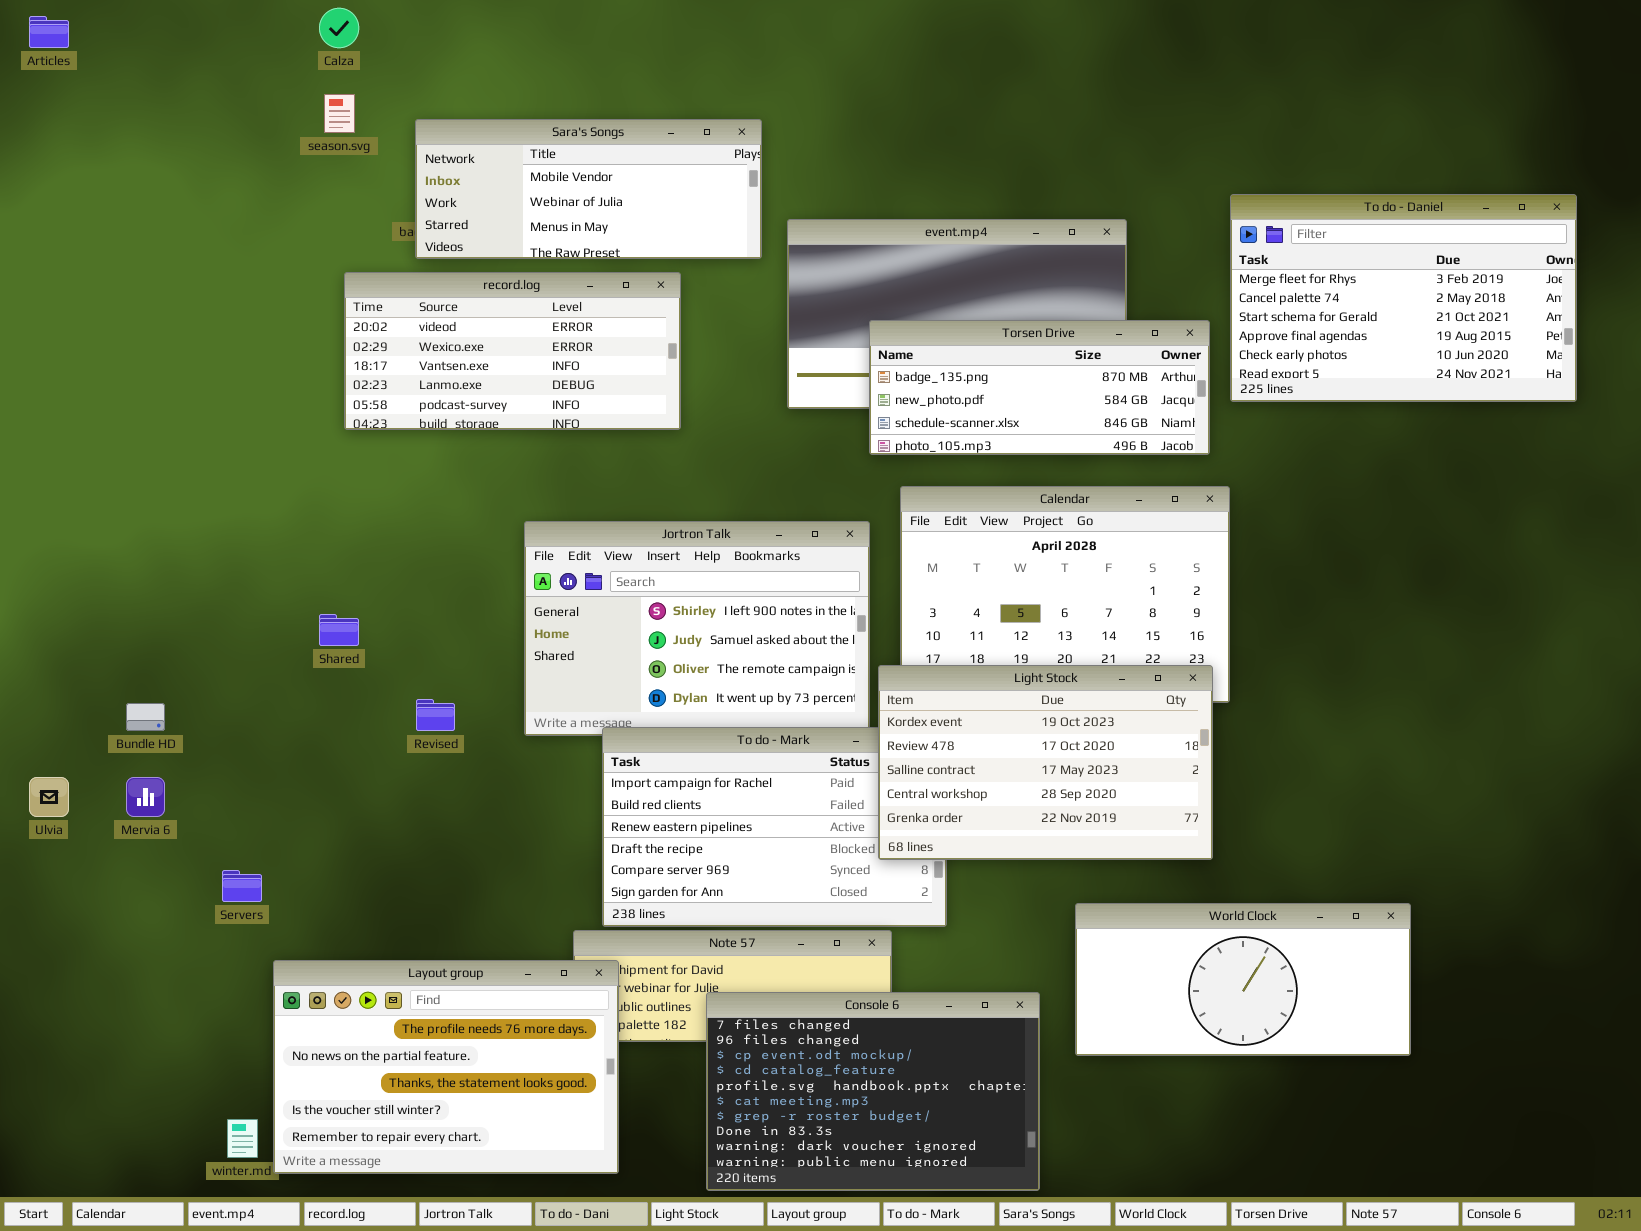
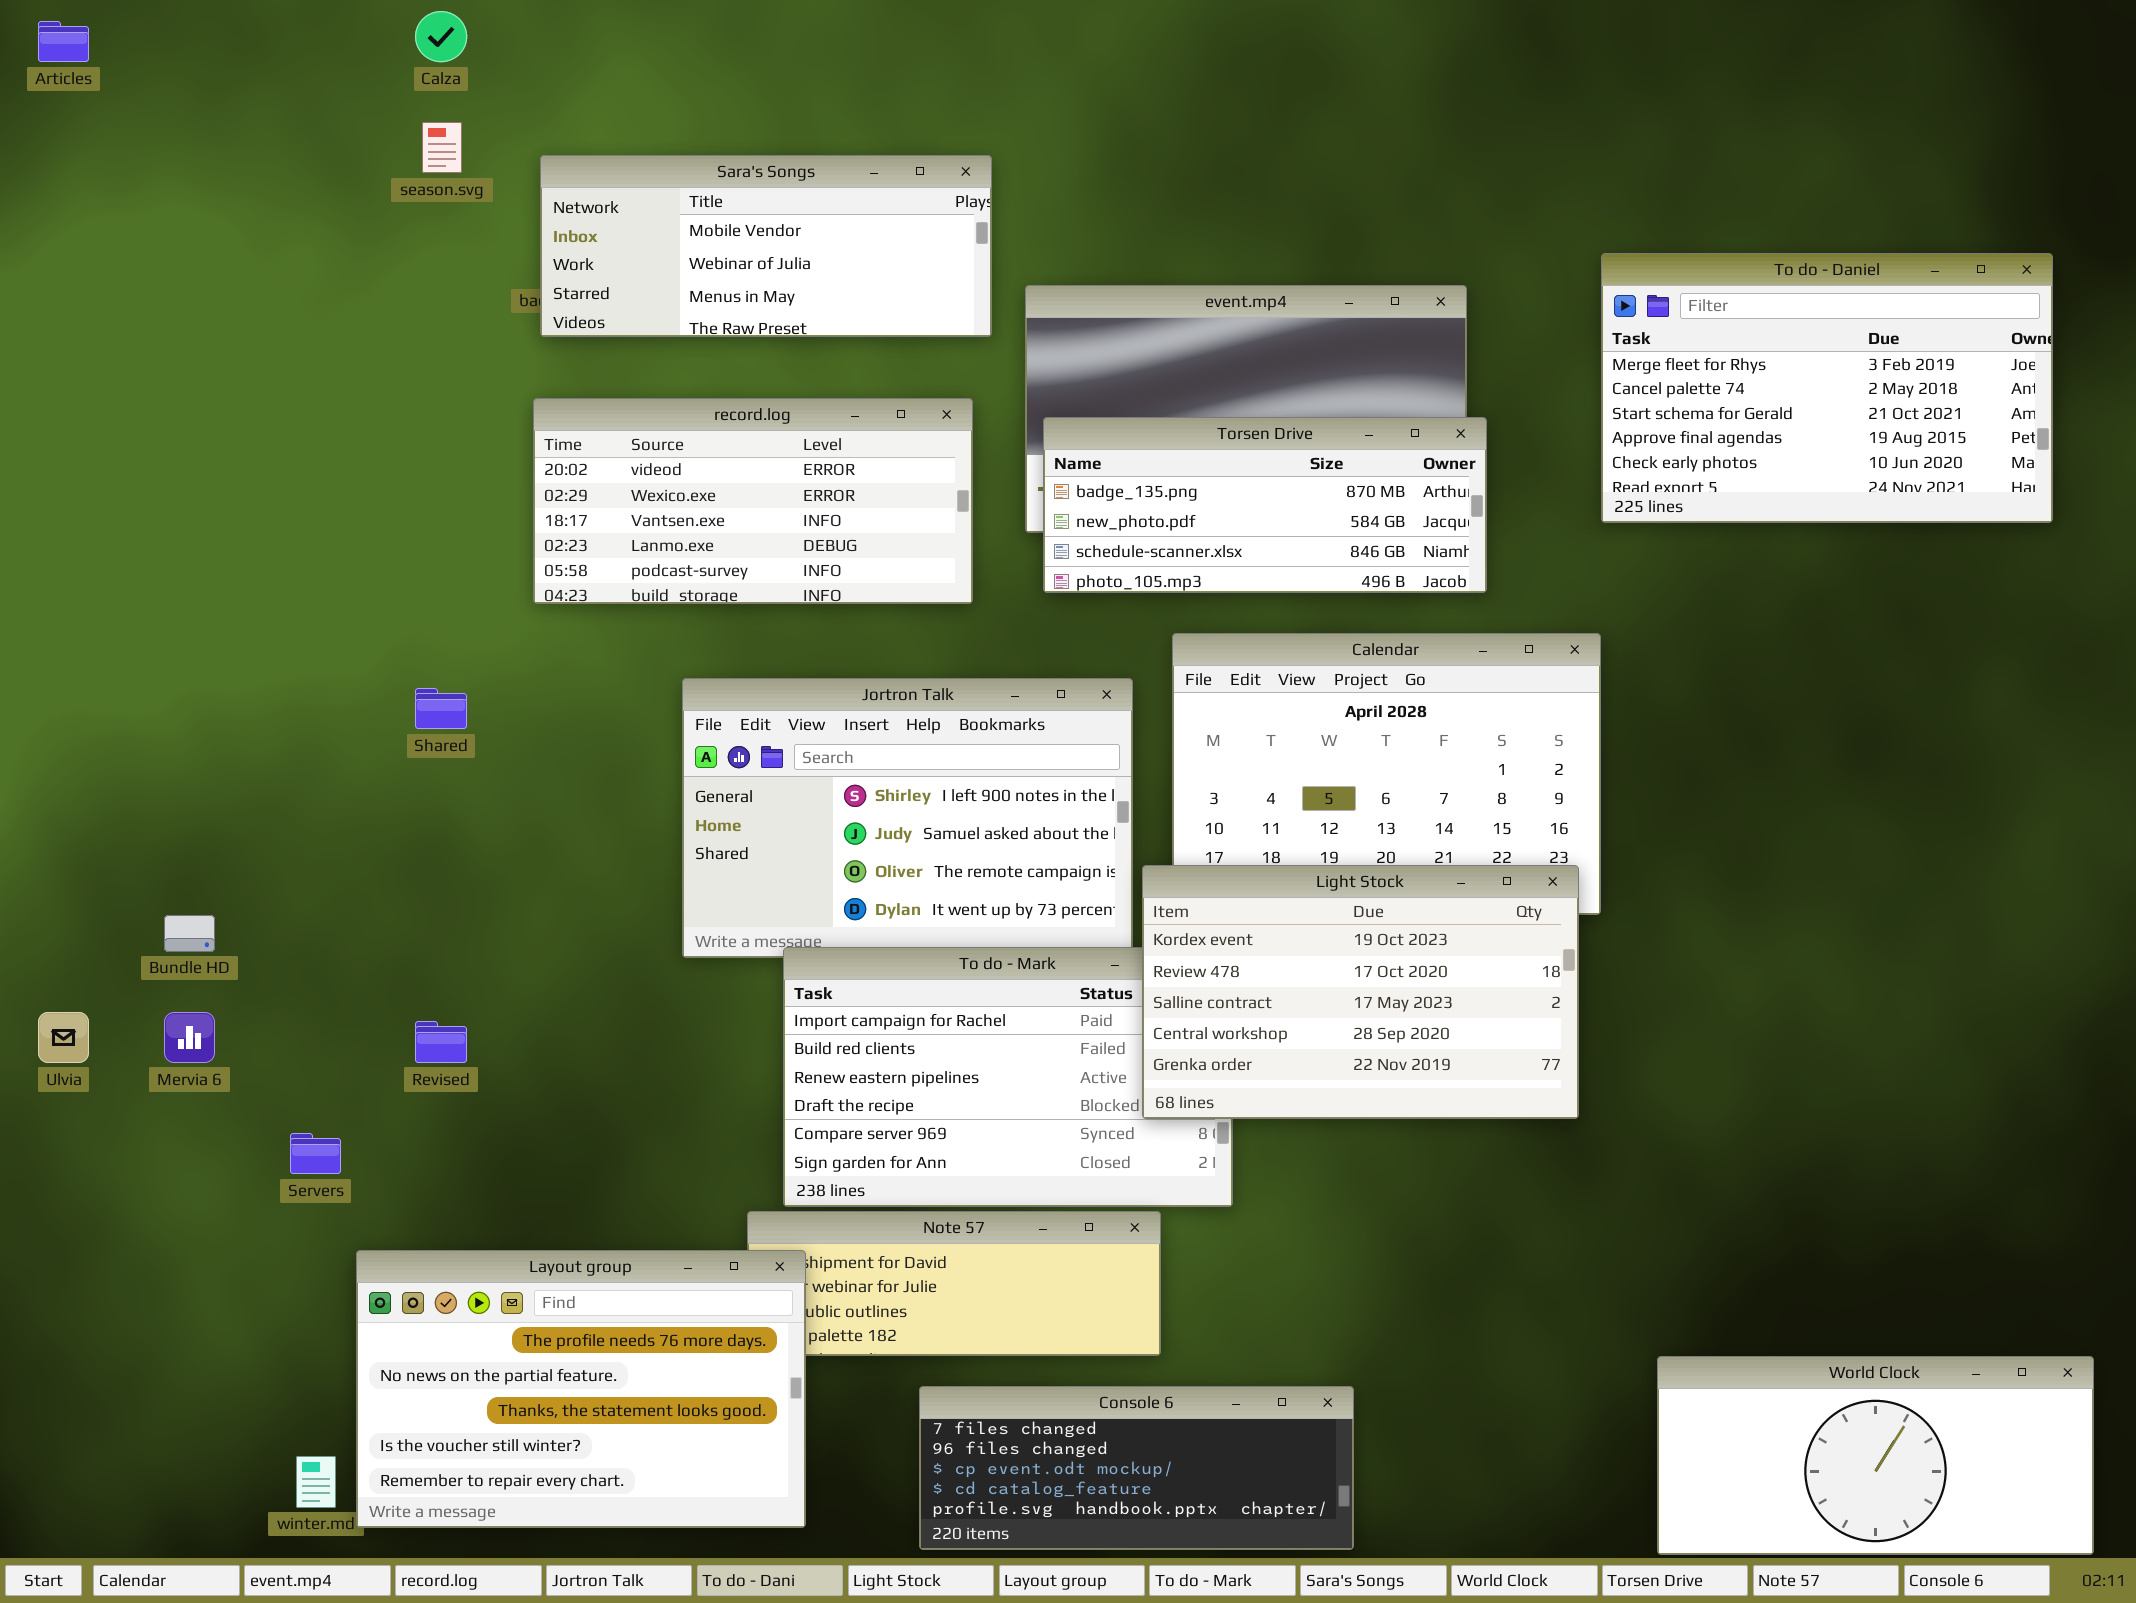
record.log: [344,272,681,430] -> [533,398,973,604], moved
Torsen Drive: [869,320,1210,455] -> [1043,417,1487,593], moved
Shared: [319,614,359,646] -> [415,688,467,729], moved
Revised: [416,699,455,731] -> [415,1021,467,1063], moved
World Clock: [1075,903,1411,1056] -> [1657,1356,2094,1555], moved
Console 6: [706,992,1040,1191] -> [919,1386,1354,1550], resized

